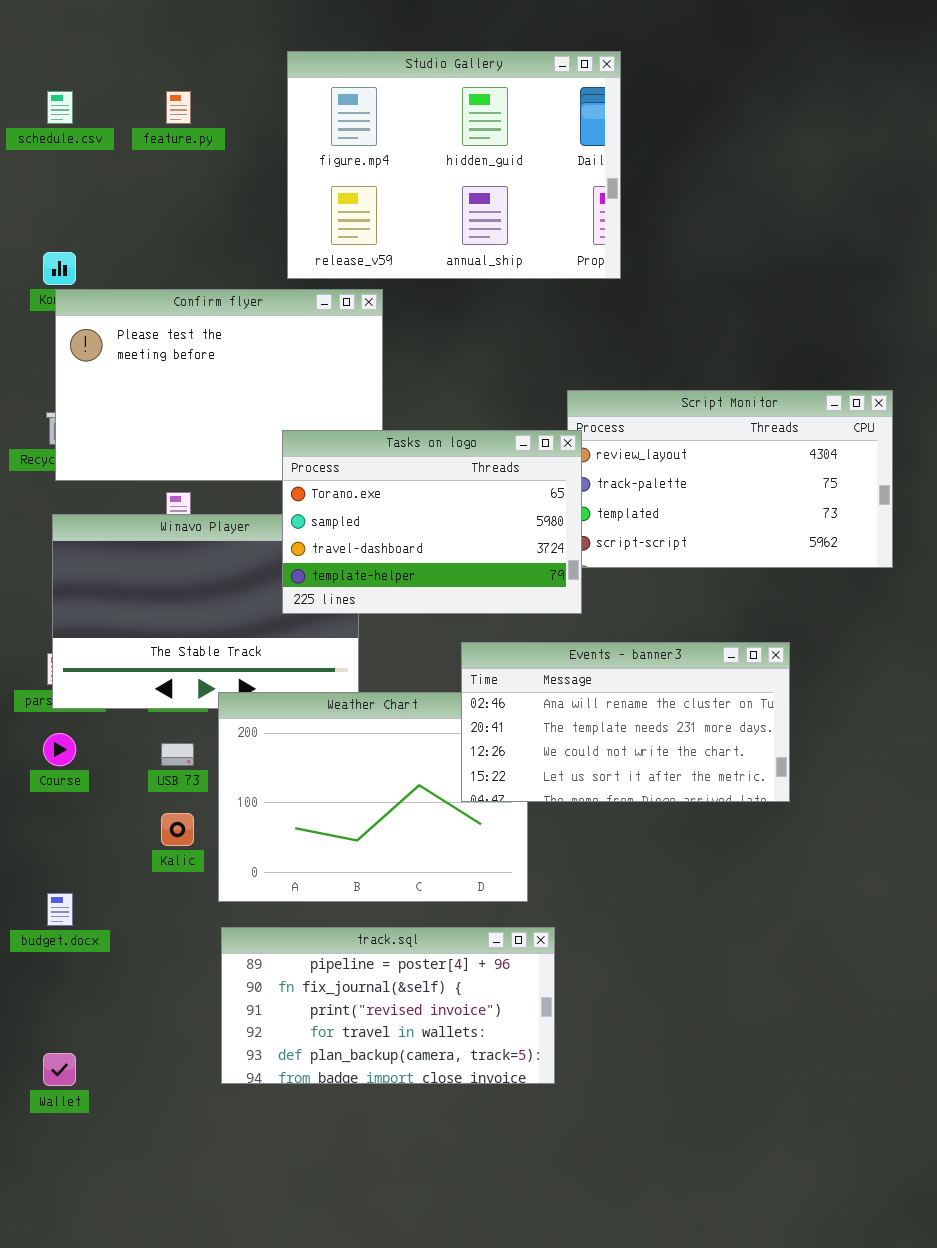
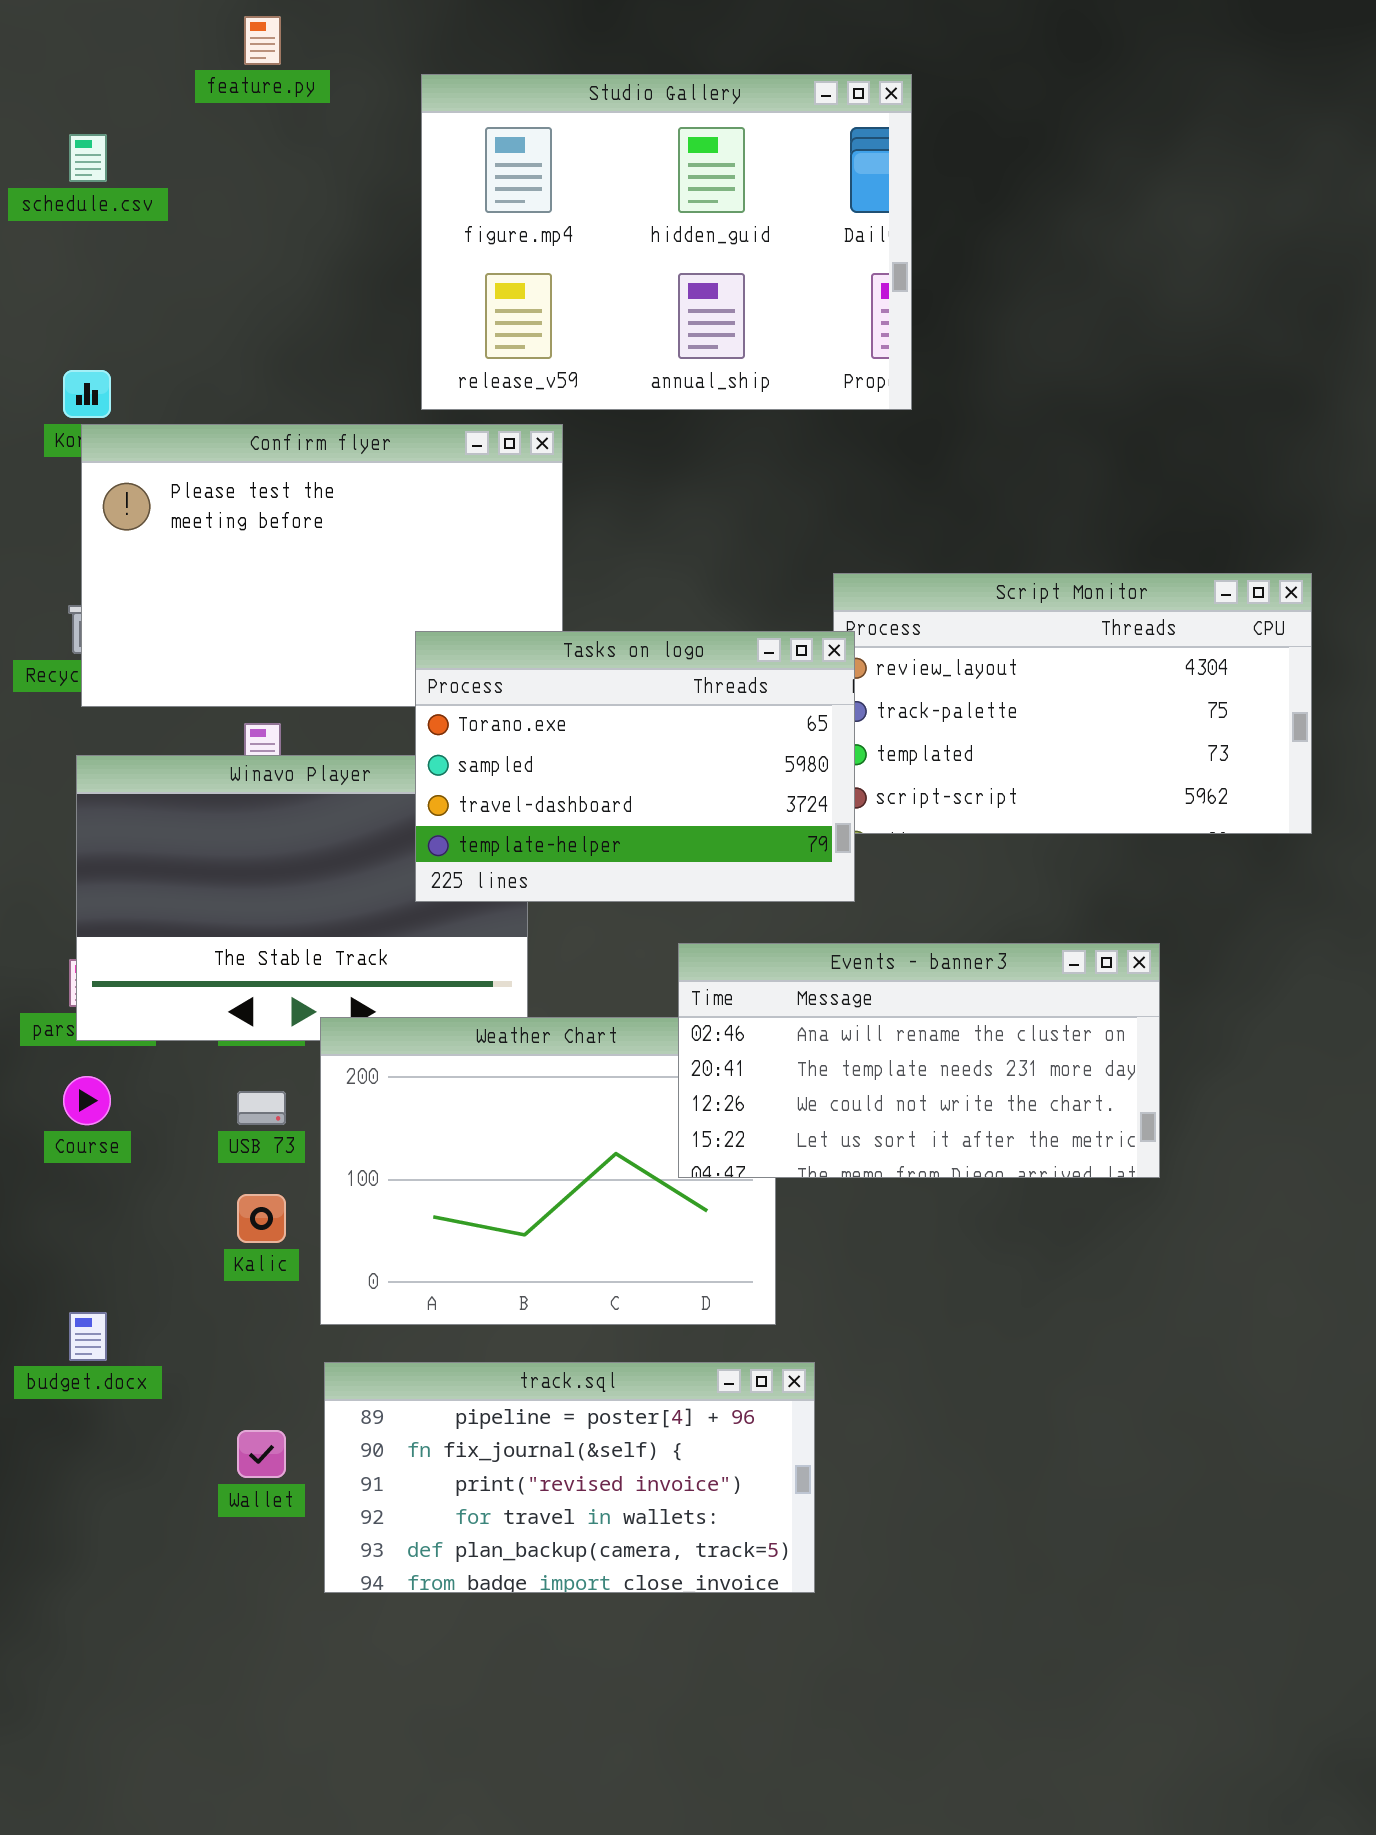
feature.py: [166,91,191,124] -> [244,16,281,65], moved
Wallet: [43,1053,76,1086] -> [237,1430,286,1478], moved

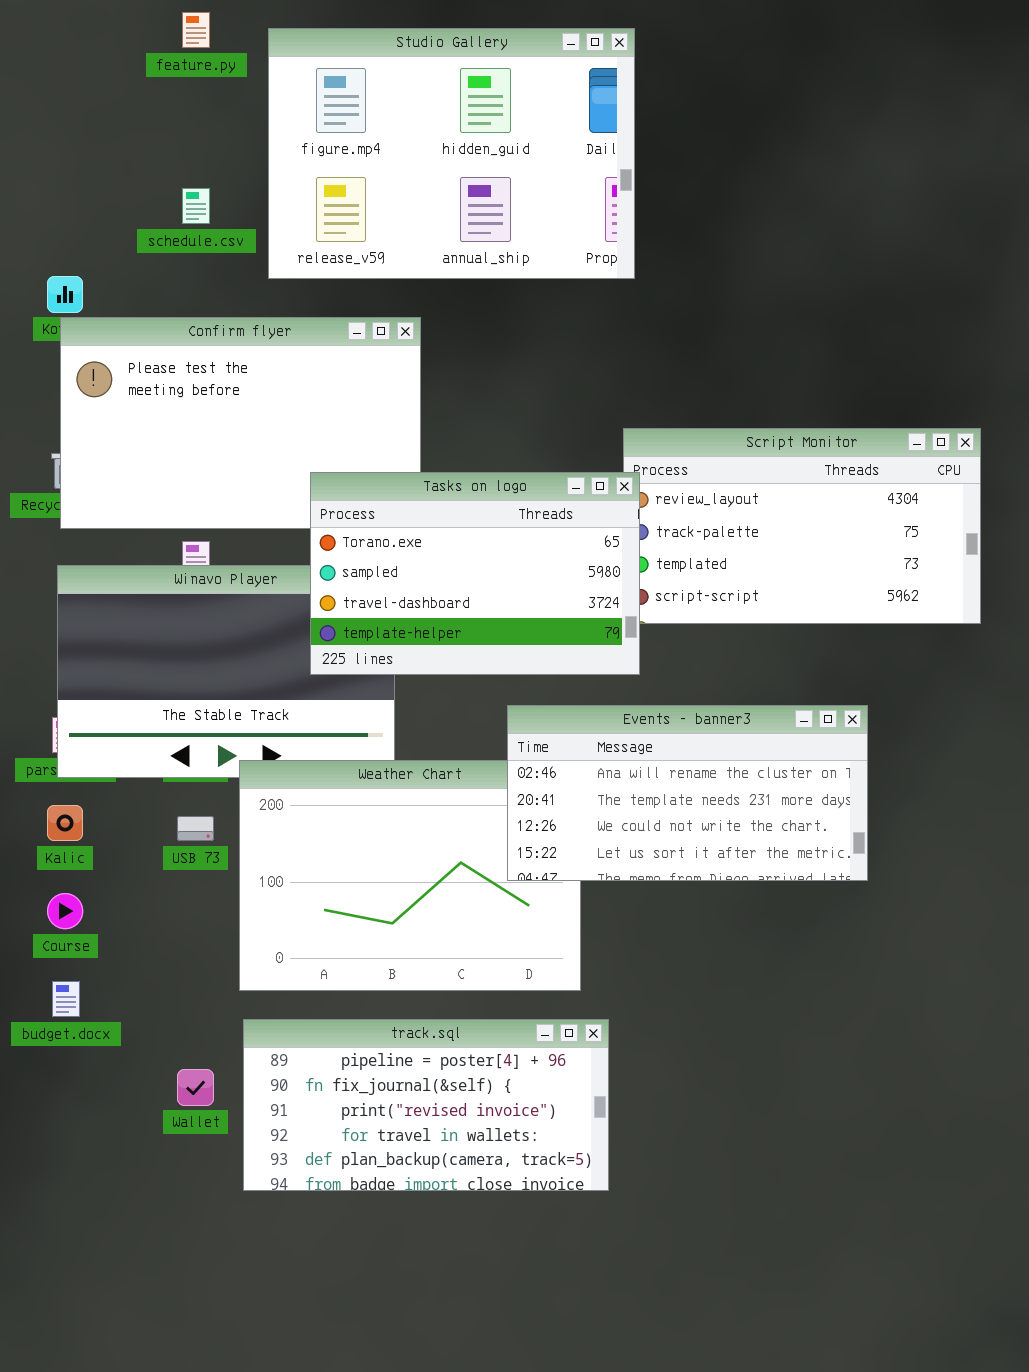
Studio Gallery: [421,74,912,410] -> [268,28,635,279], moved
schedule.csv: [69,134,107,182] -> [182,188,210,224], moved
Course: [63,1076,111,1125] -> [47,893,83,929], moved
Kalic: [237,1194,286,1243] -> [47,805,83,841], moved

